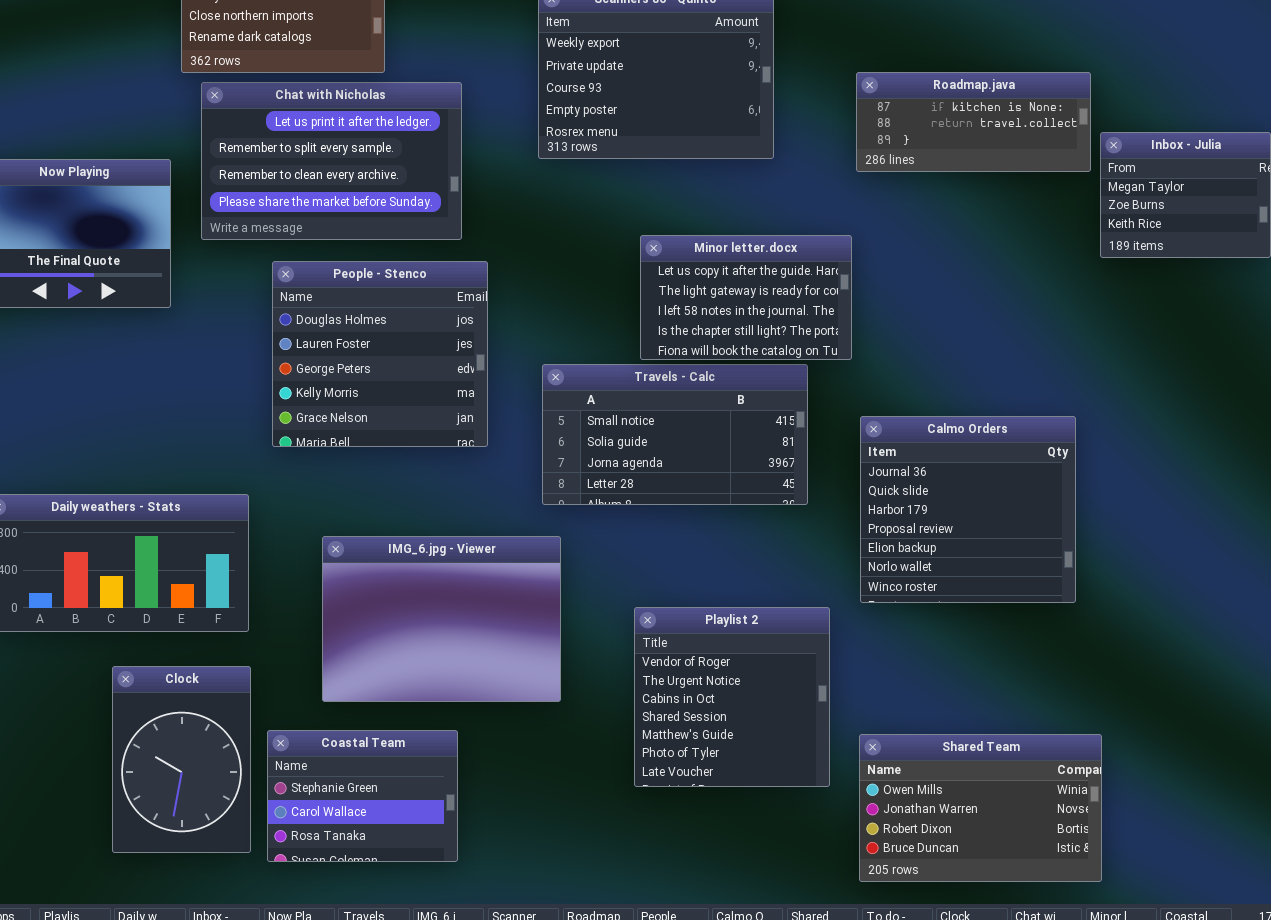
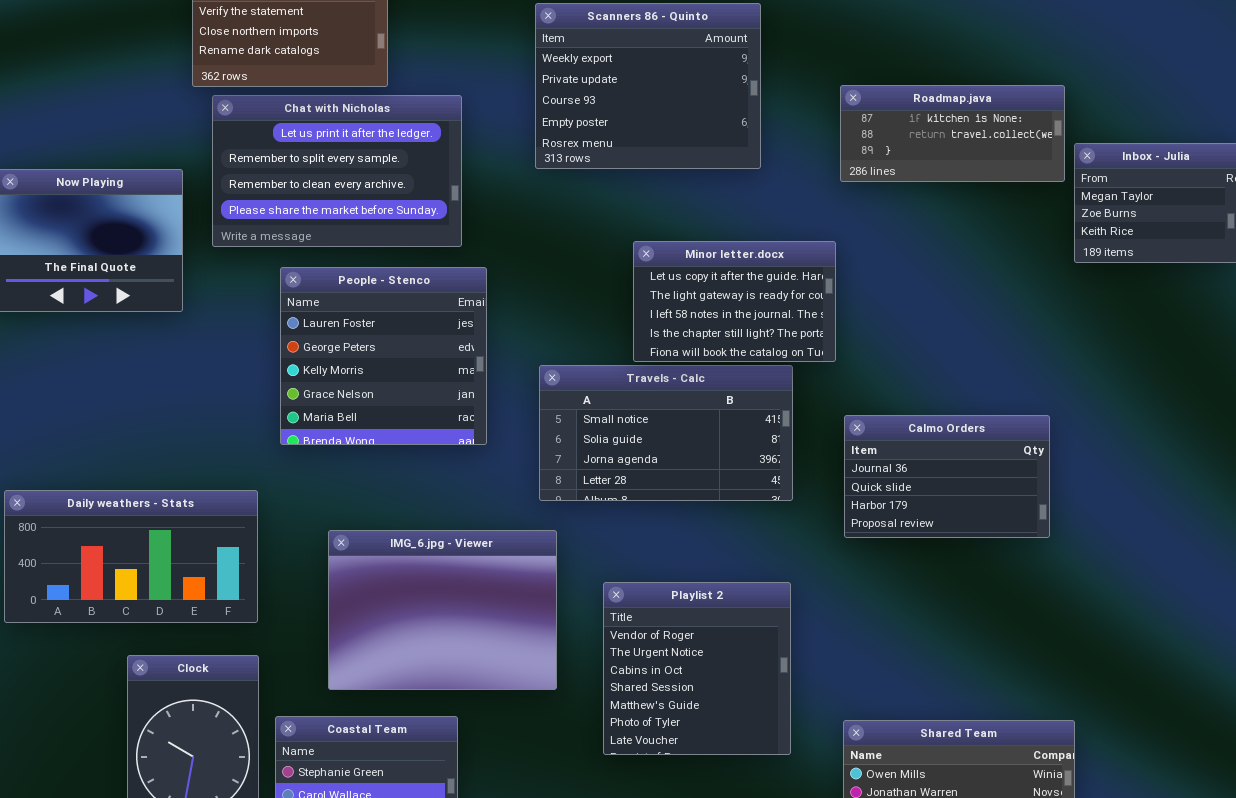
People - Stenco: [272,261,488,447] -> [280,267,487,445], scrolled down 1 row
Calmo Orders: [860,416,1076,603] -> [844,415,1050,538], resized
Playlist 2: [634,607,830,787] -> [603,582,791,755], moved

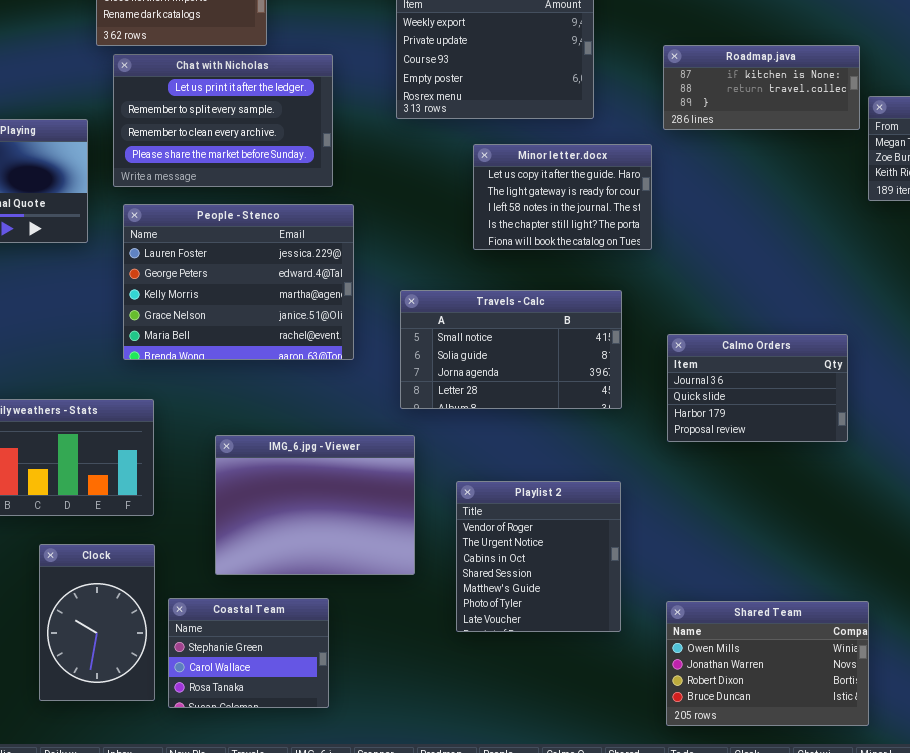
Minor letter.docx: [633,241,836,362] -> [473,144,652,250], moved
People - Stenco: [280,267,487,445] -> [123,204,354,360], resized

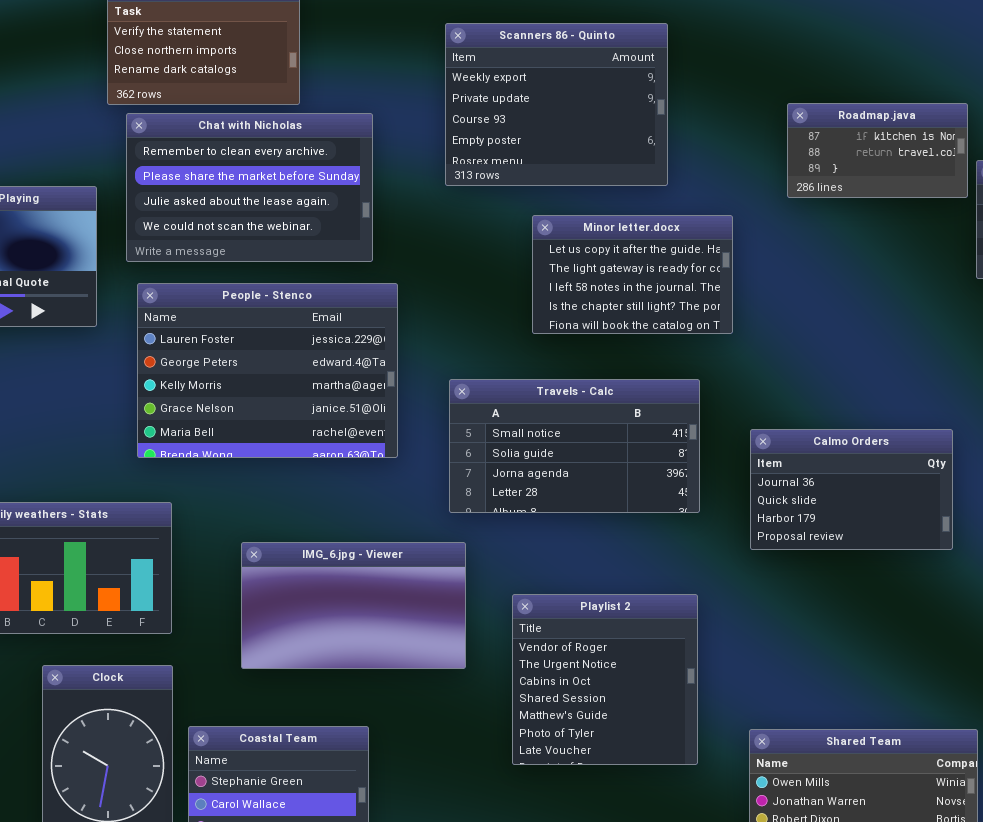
Roadmap.java: [663,45,860,130] -> [787,103,968,198], resized
Chat with Nicholas: [113,54,333,187] -> [126,113,373,262], scrolled down 2 rows
IMG_6.jpg - Viewer: [215,435,415,575] -> [241,542,466,669], resized

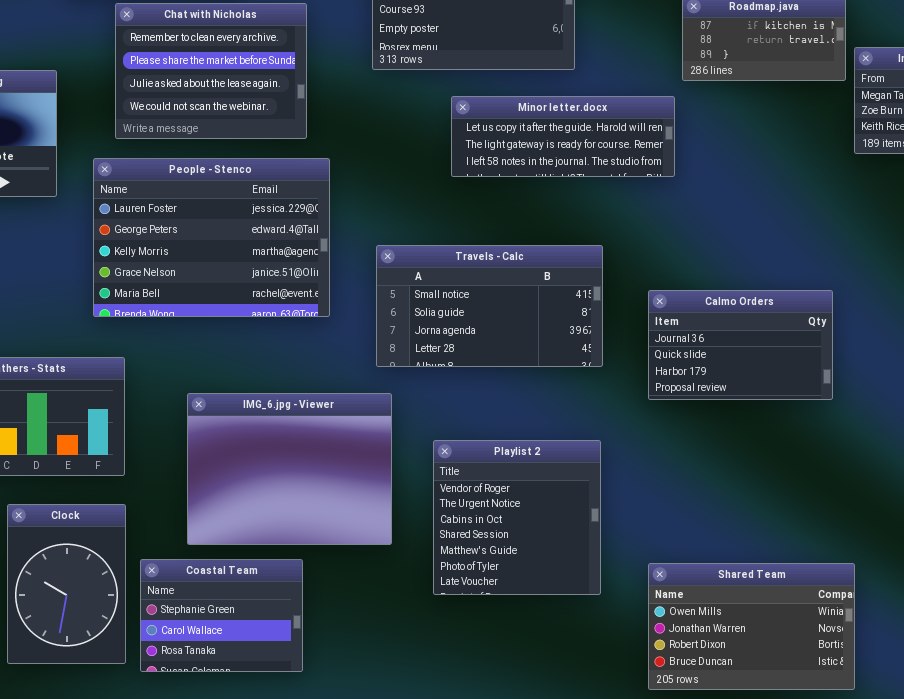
Chat with Nicholas: [126,113,373,262] -> [115,3,307,139], resized
Minor letter.docx: [532,215,733,334] -> [451,96,675,177], resized
IMG_6.jpg - Viewer: [241,542,466,669] -> [187,393,392,545], resized

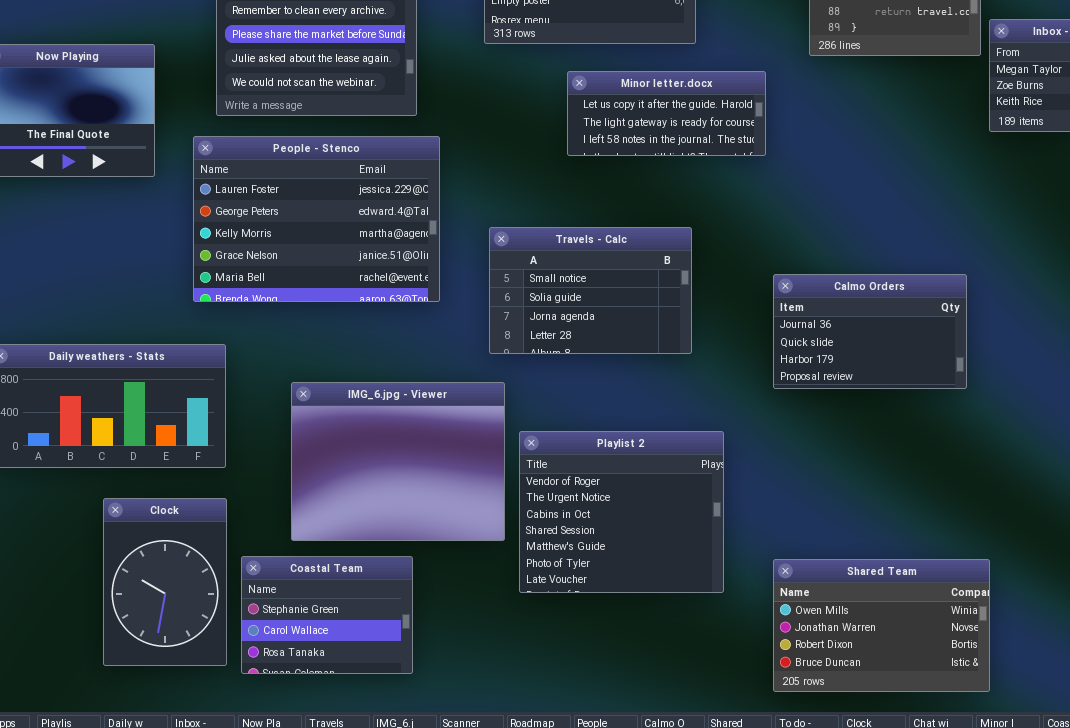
Minor letter.docx: [451,96,675,177] -> [567,71,766,156], resized
Travels - Calc: [376,245,603,367] -> [489,227,692,354], resized
Playlist 2: [433,440,601,595] -> [519,431,724,593], resized

